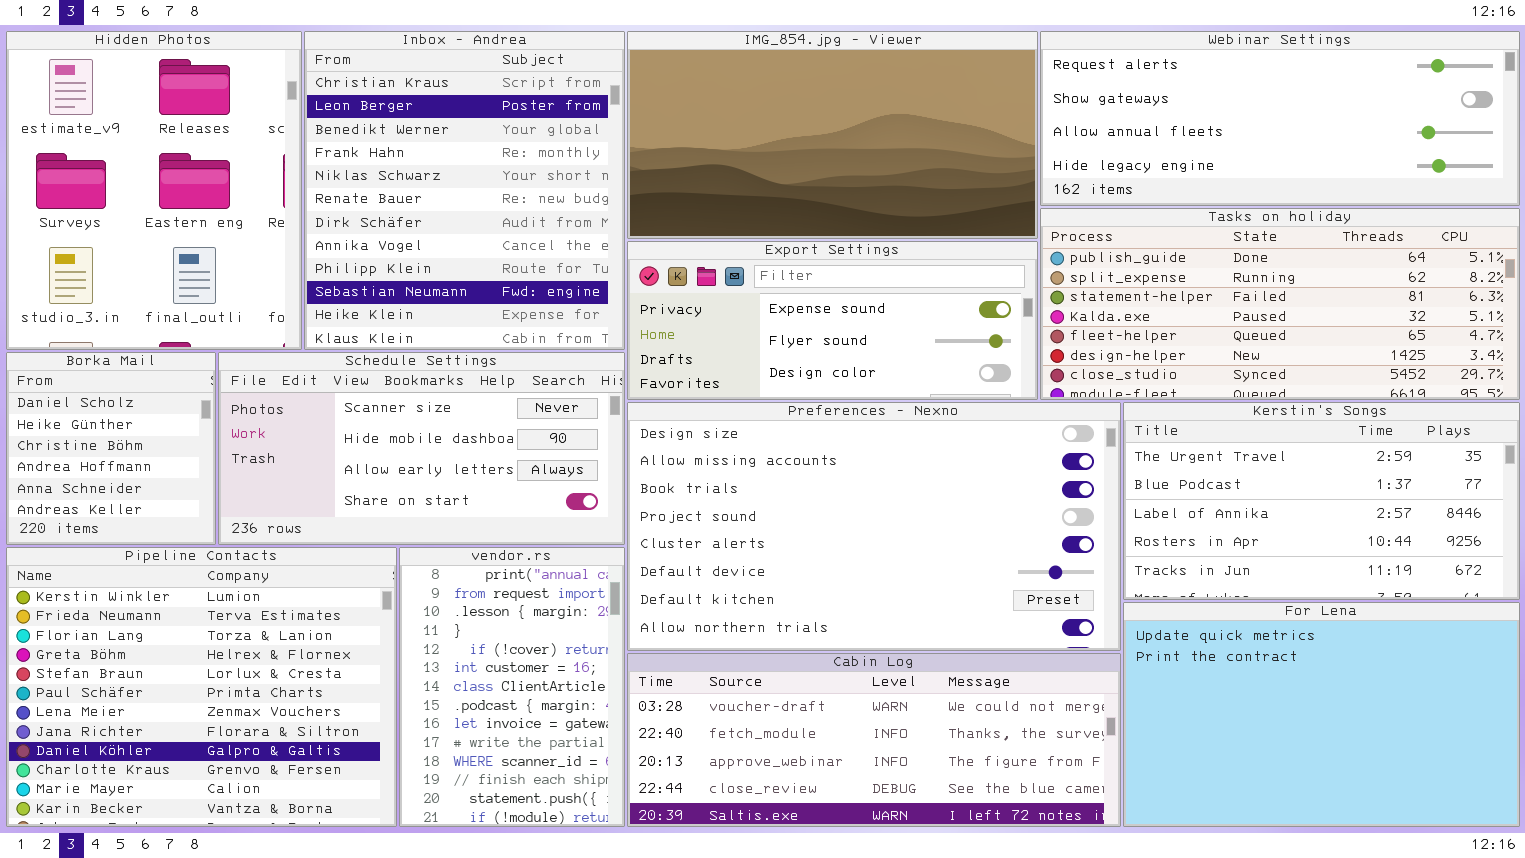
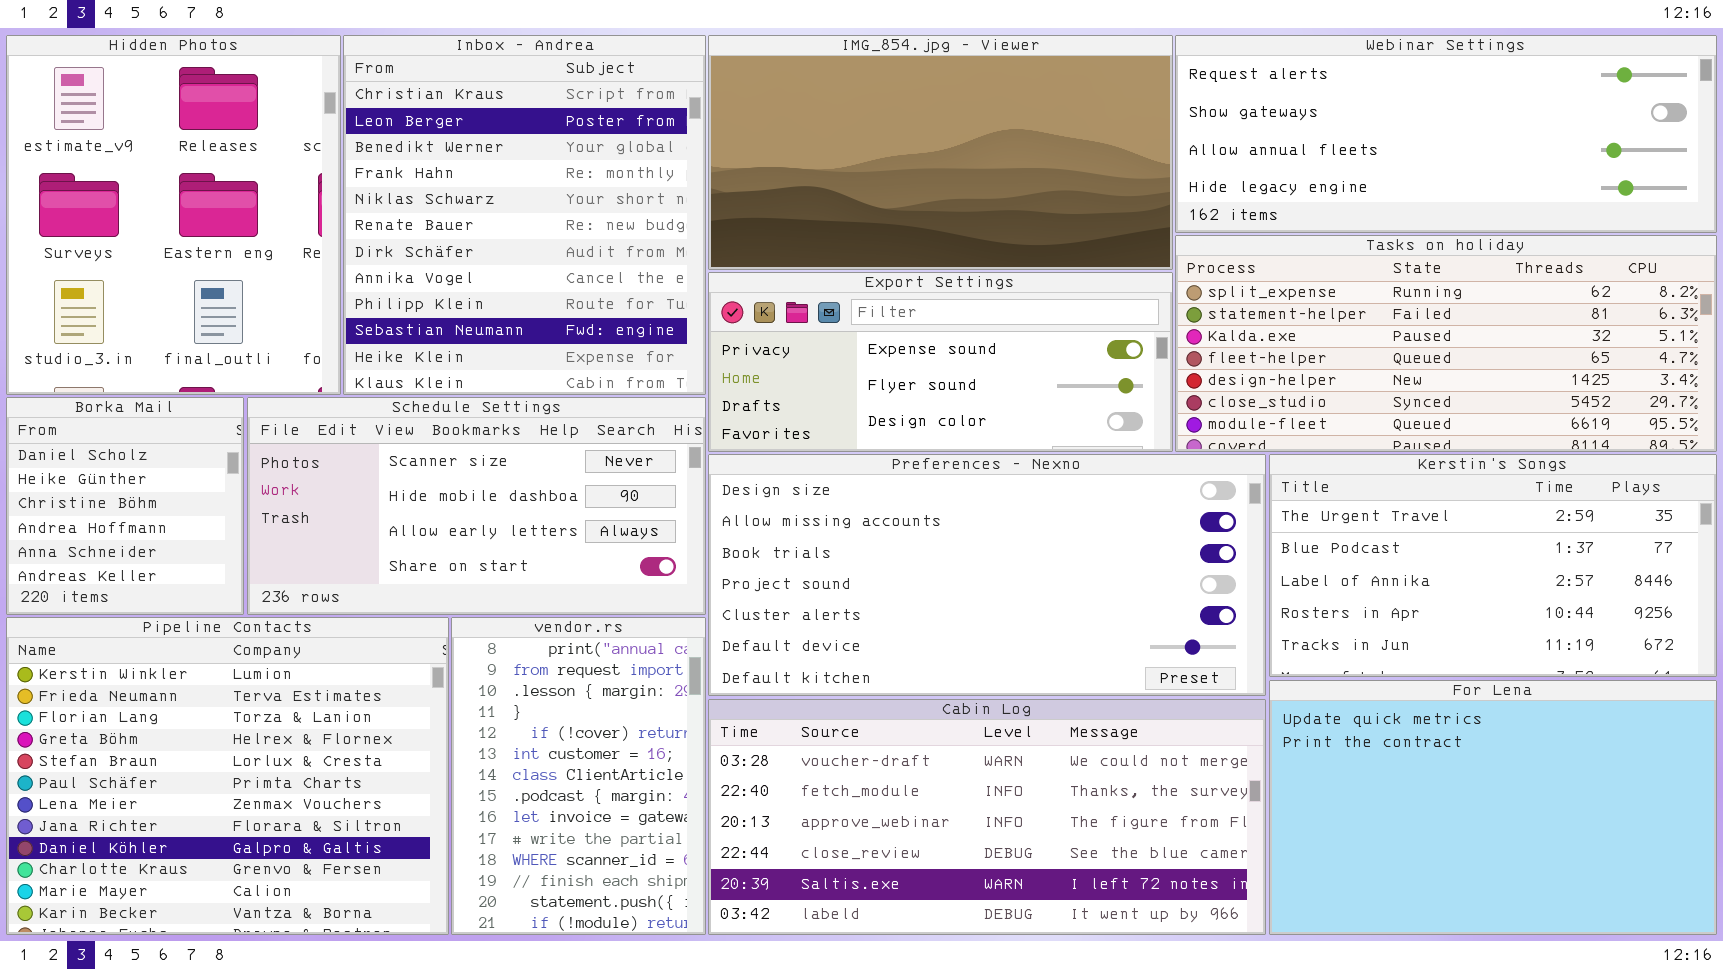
Tasks on holiday: [1040,208,1520,400] -> [1175,235,1717,452], scrolled down 1 row
Preferences - Nexno: [627,402,1121,651] -> [708,454,1266,696], resized
Cabin Log: [627,653,1121,827] -> [708,699,1266,935], resized

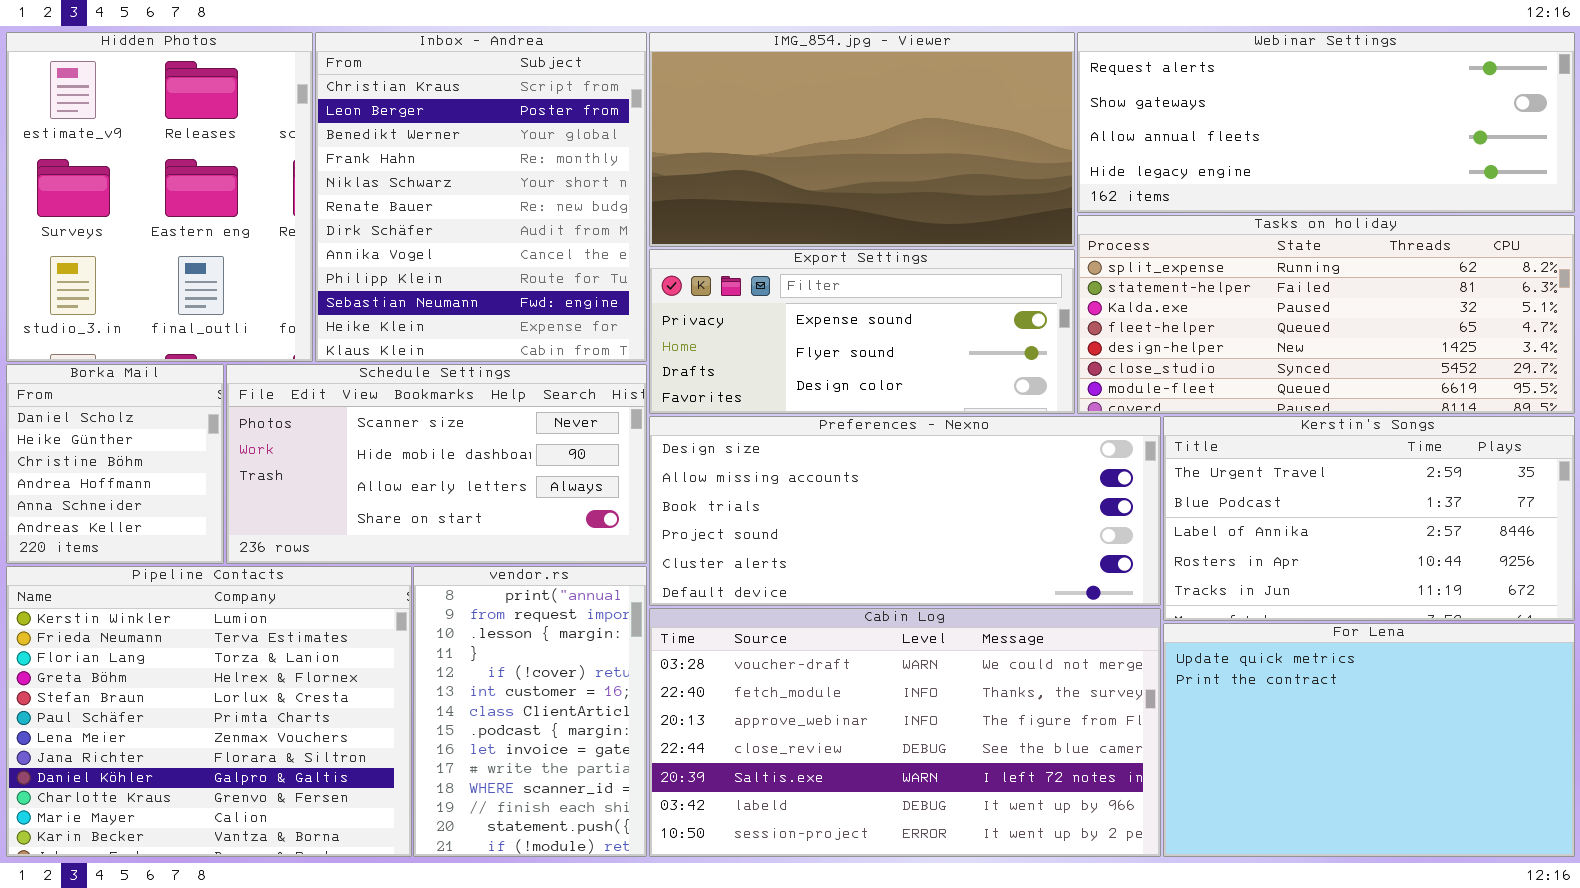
Preferences - Nexno: [708,454,1266,696] -> [649,416,1161,606], resized
Cabin Log: [708,699,1266,935] -> [649,608,1161,857], resized

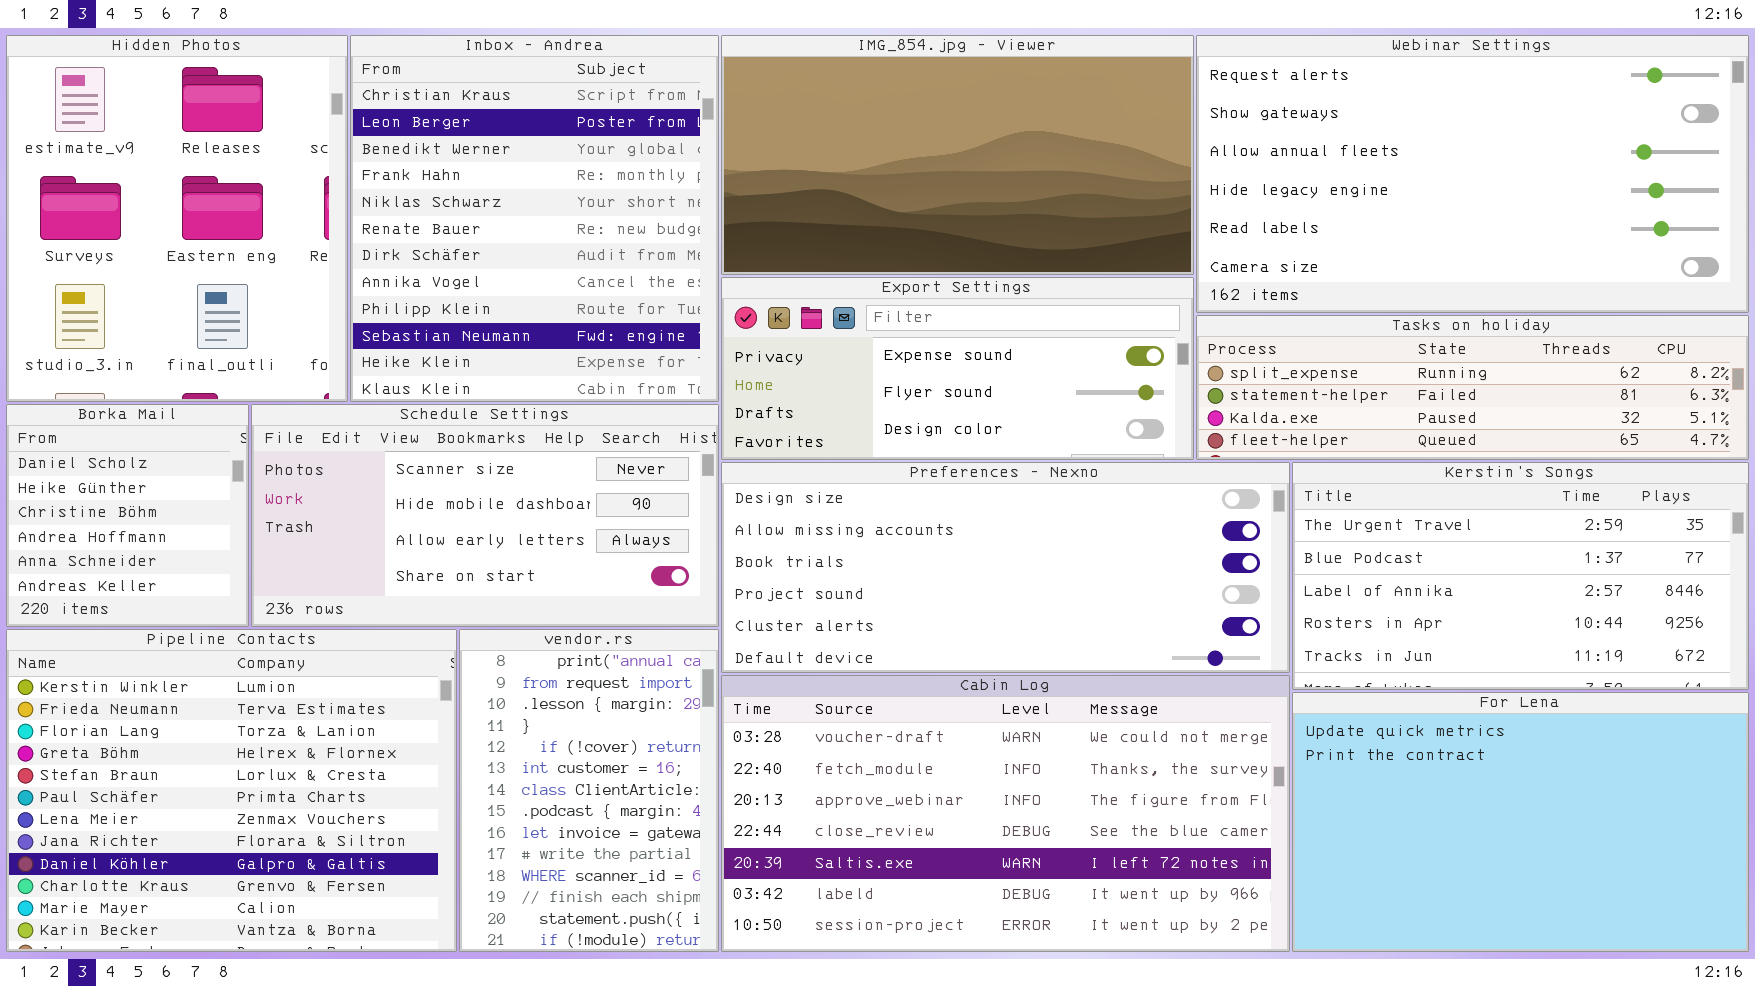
Webinar Settings: [1077,32,1575,213] -> [1196,35,1749,313], resized
Tasks on holiday: [1077,215,1575,414] -> [1196,315,1749,460], resized

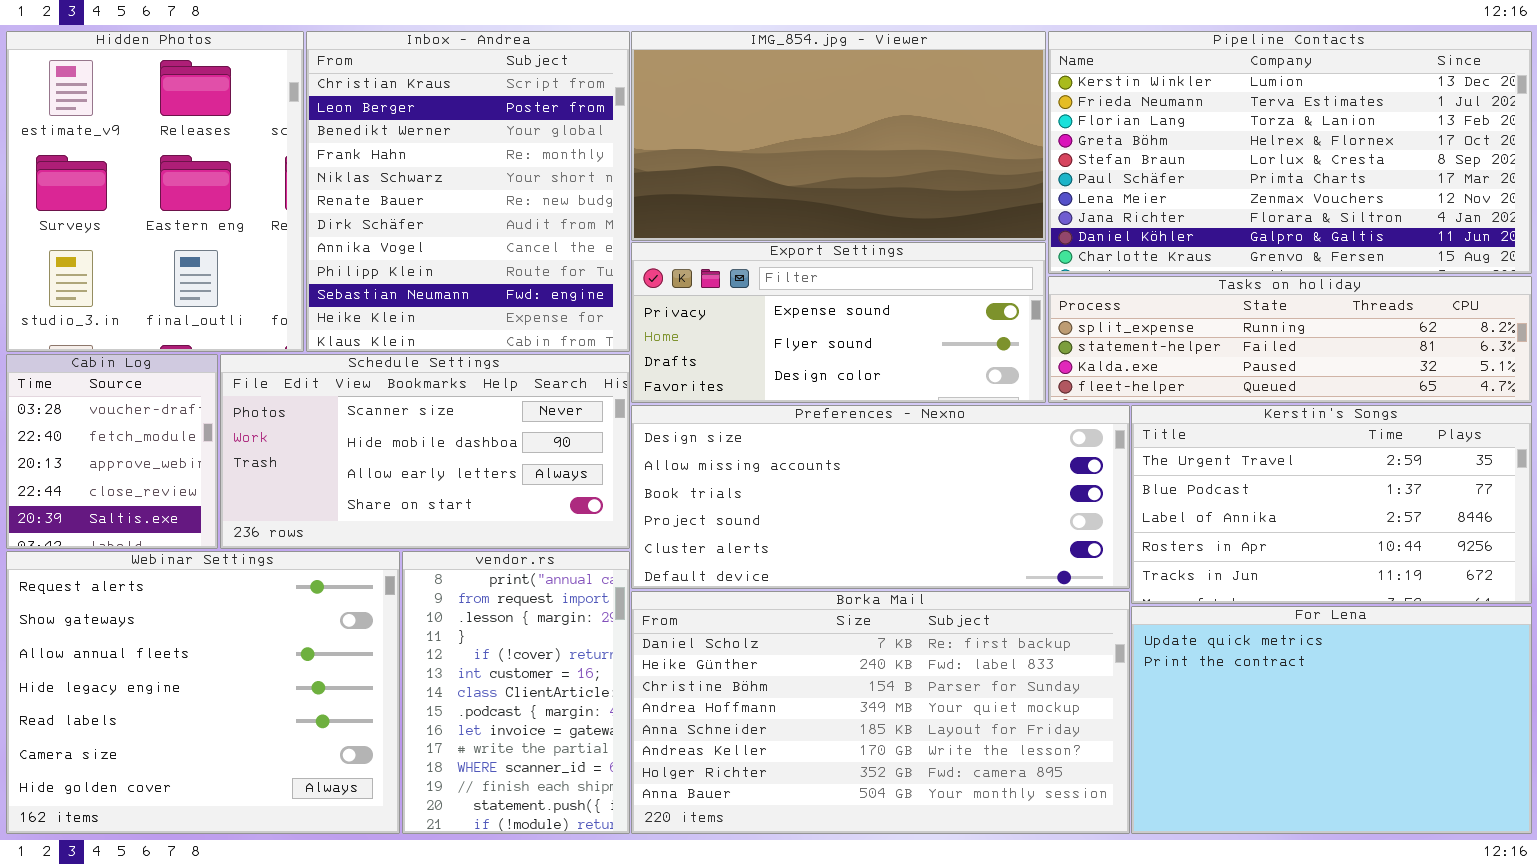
Webinar Settings: [1196,35,1749,313] -> [6,551,400,834], moved, resized
Borka Mail: [6,404,249,627] -> [631,591,1130,834], moved, resized
Pipeline Contacts: [6,629,457,952] -> [1048,31,1532,274], moved, resized
Cabin Log: [721,675,1290,952] -> [6,354,218,549], moved, resized

